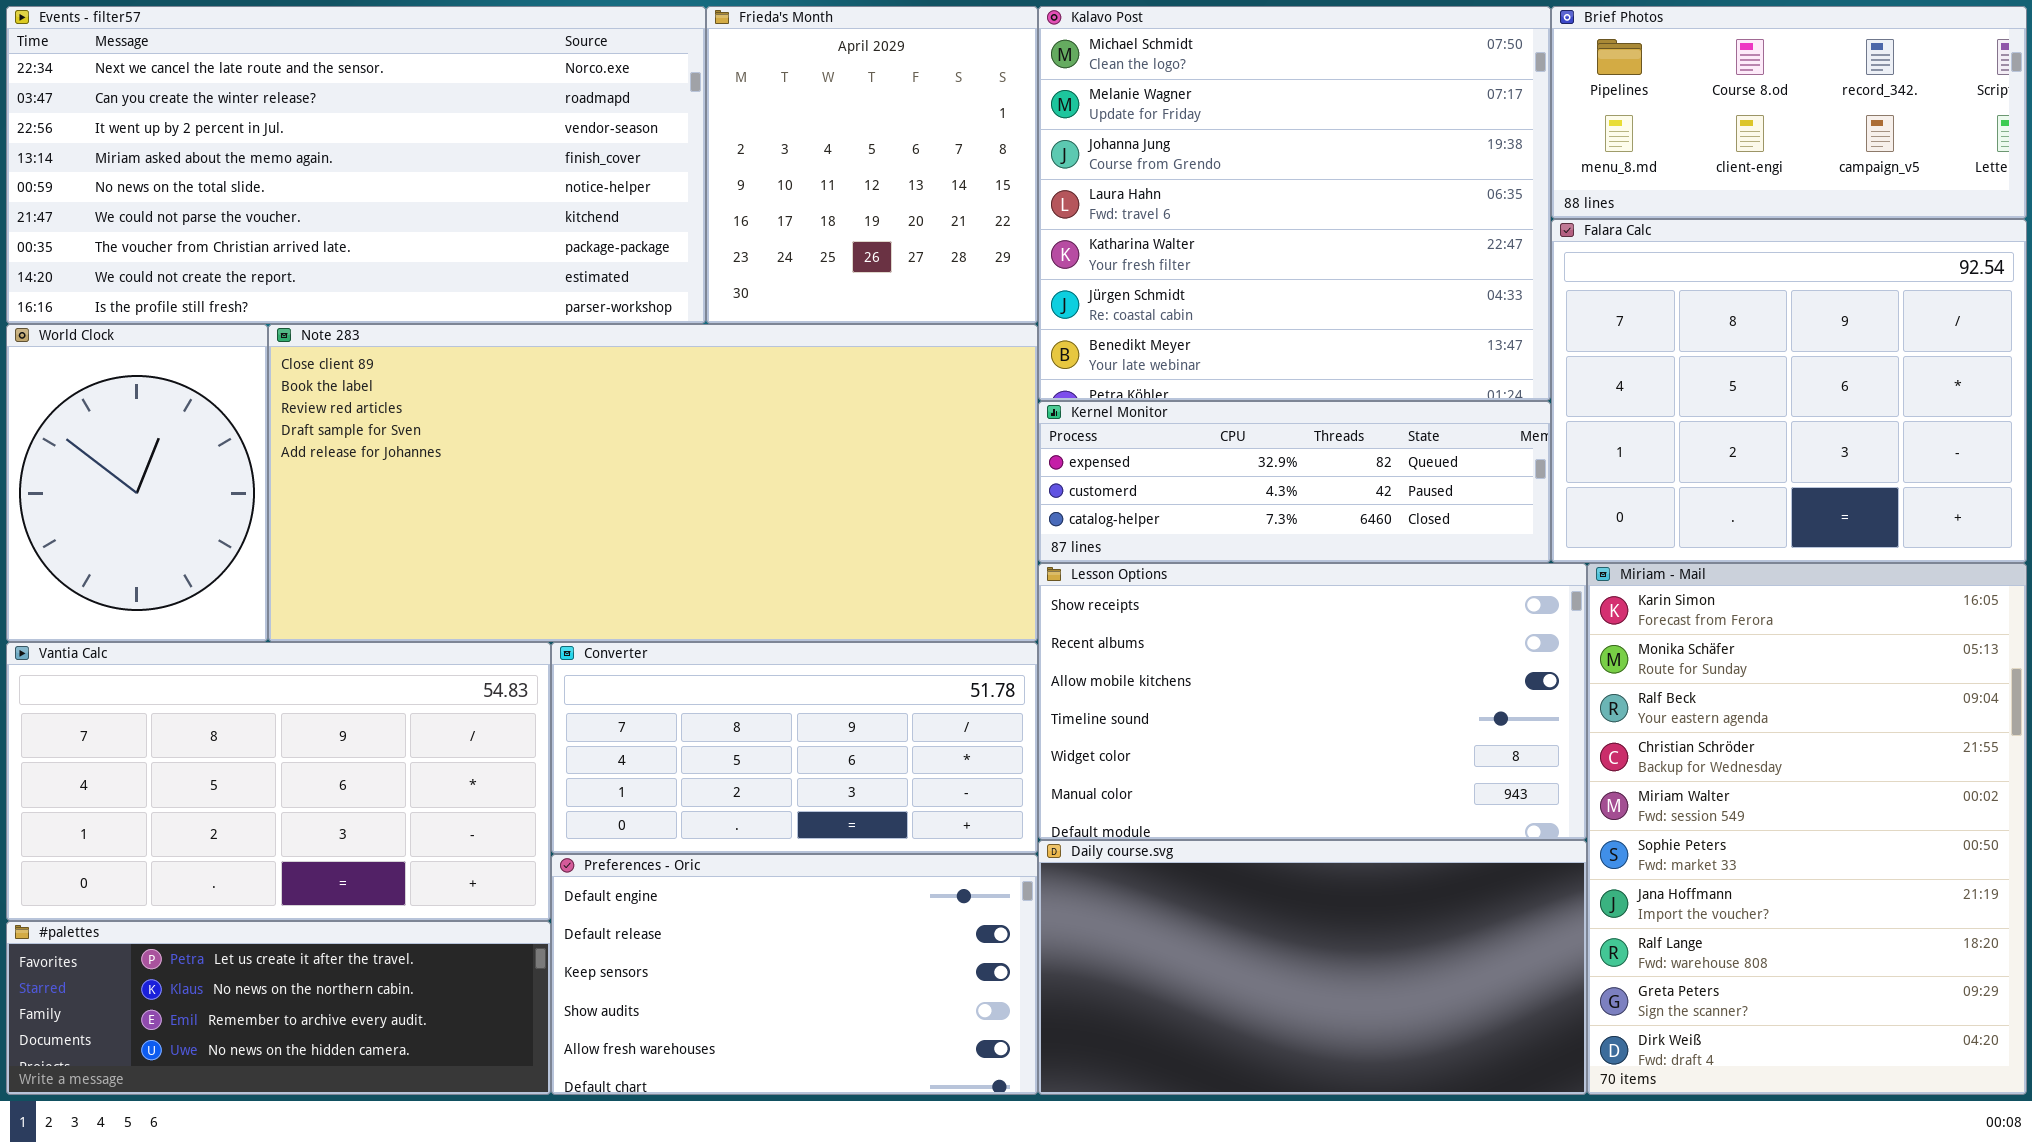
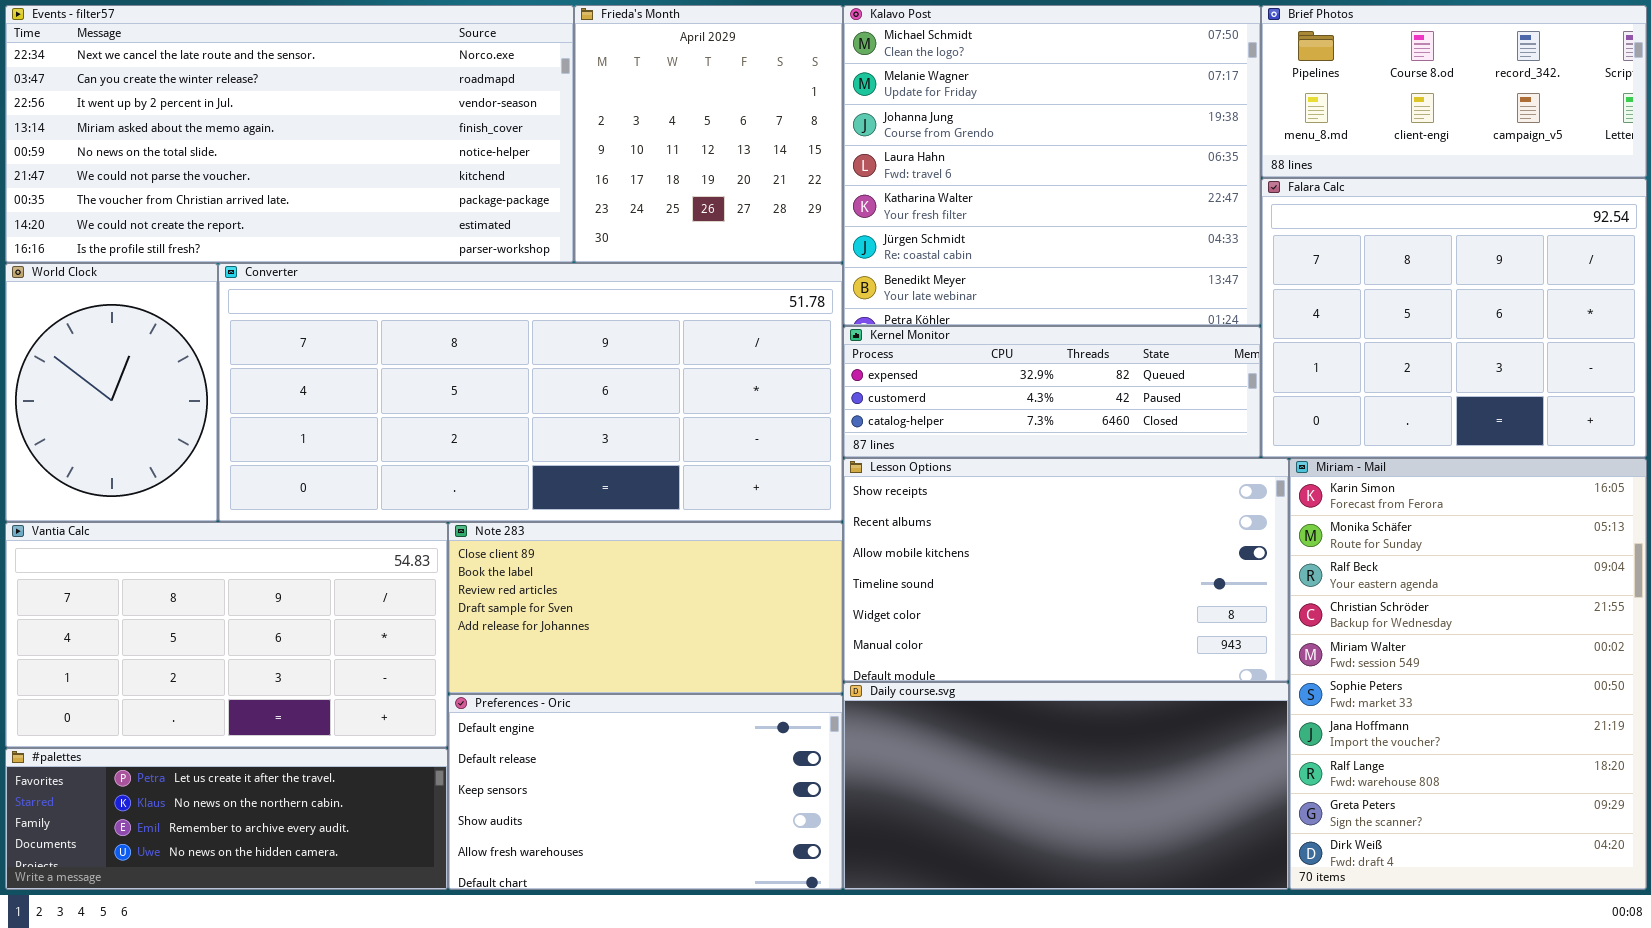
Note 283: [268,324,1038,642] -> [448,522,843,694], moved, resized
Converter: [551,642,1038,854] -> [218,263,843,522], moved, resized

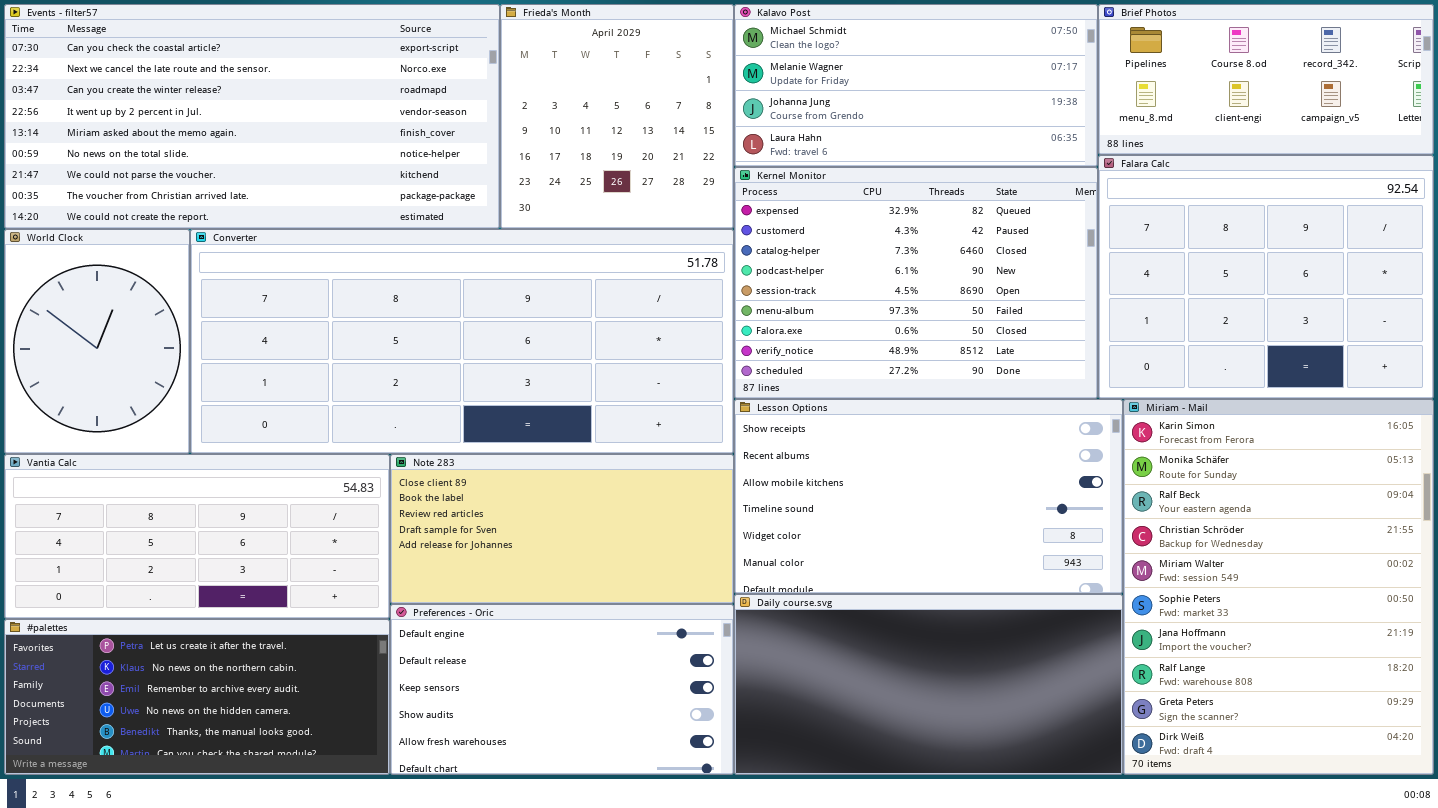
Events - filter57: [5,5,574,263] -> [4,4,500,229], scrolled up 1 row
Kalavo Post: [843,5,1261,326] -> [734,4,1098,167], resized
Kernel Monitor: [843,326,1261,458] -> [734,167,1098,399], resized
Vantia Calc: [5,522,448,748] -> [4,454,390,619], resized
#palettes: [5,748,448,890] -> [4,619,390,775], resized

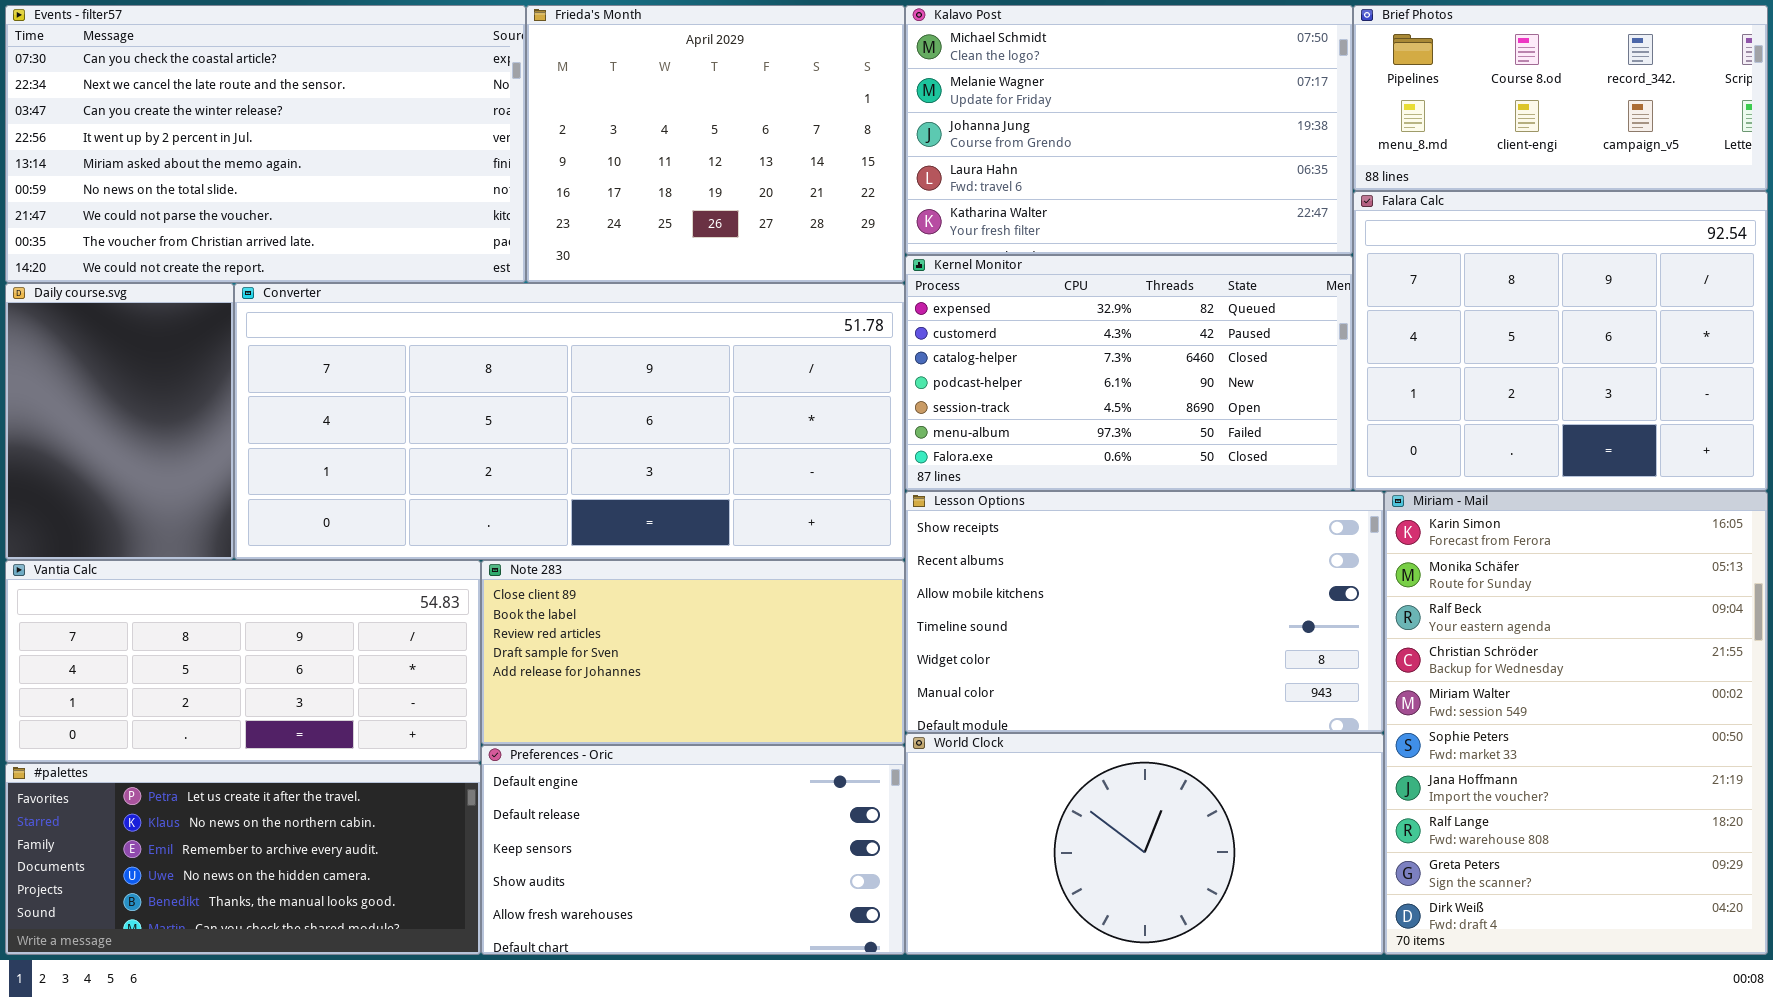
Events - filter57: [4,4,500,229] -> [5,5,526,283], resized
Frieda's Month: [500,4,734,229] -> [526,5,905,283], resized
Kalavo Post: [734,4,1098,167] -> [905,5,1353,255], resized
Kernel Monitor: [734,167,1098,399] -> [905,255,1353,491], resized
World Clock: [4,229,190,454] -> [905,733,1384,955], moved, resized
Daily course.svg: [734,594,1123,775] -> [5,283,234,560], moved, resized

